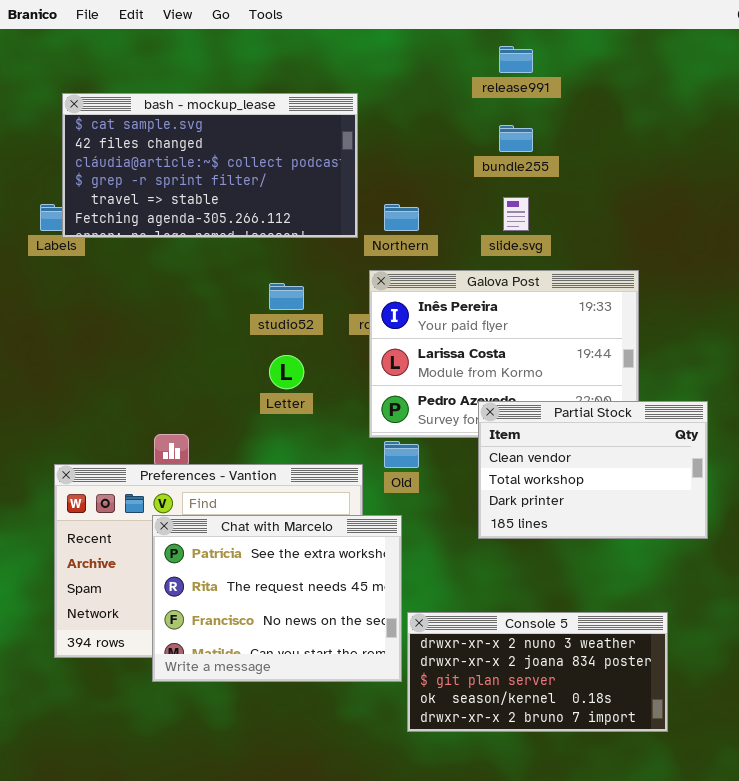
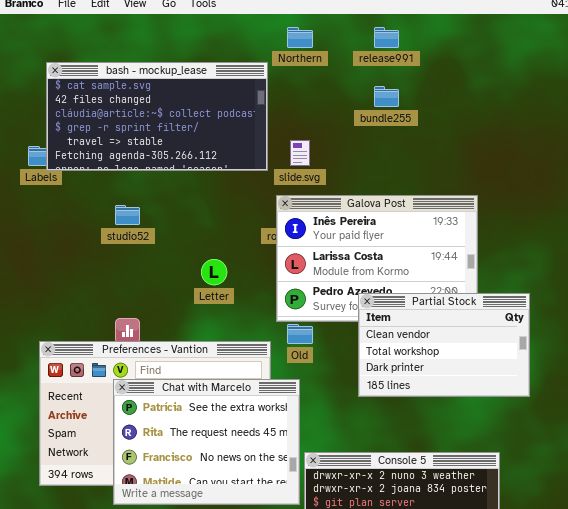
slide.svg: [503,197,529,231] -> [290,140,310,166], moved
Northern: [384,204,419,231] -> [287,27,313,48], moved
studio52: [269,283,304,310] -> [115,205,140,225], moved

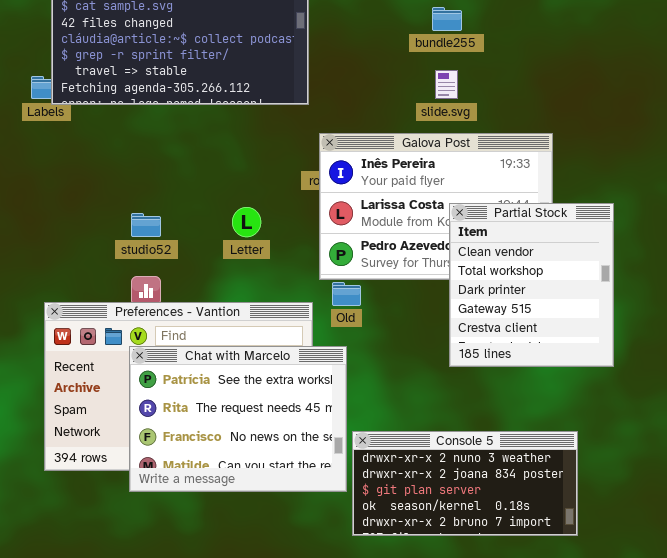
slide.svg: [290,140,310,166] -> [435,70,458,99], moved
studio52: [115,205,140,225] -> [131,213,161,237], moved
Partial Stock: [358,293,530,397] -> [449,203,614,367], resized

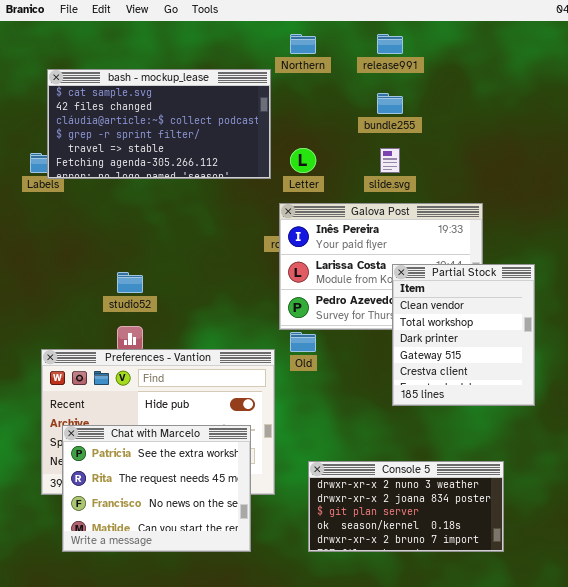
Letter: [232,207,261,237] -> [290,148,316,173], moved
Chat with Marcelo: [129,346,347,492] -> [62,425,251,552], moved

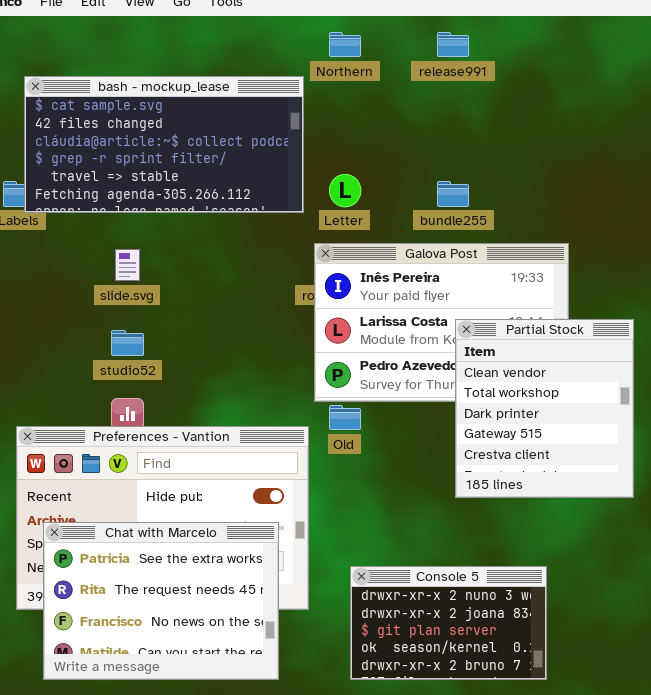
bundle255: [377,93,403,114] -> [437,181,469,207], moved
slide.svg: [380,148,400,173] -> [115,249,140,281], moved
Console 5: [308,461,504,552] -> [350,566,547,680], resized

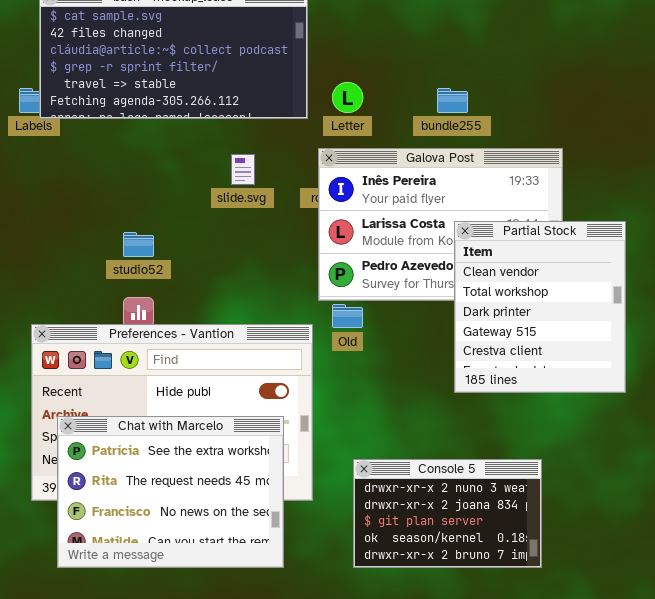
slide.svg: [115,249,140,281] -> [231,154,255,185], moved

